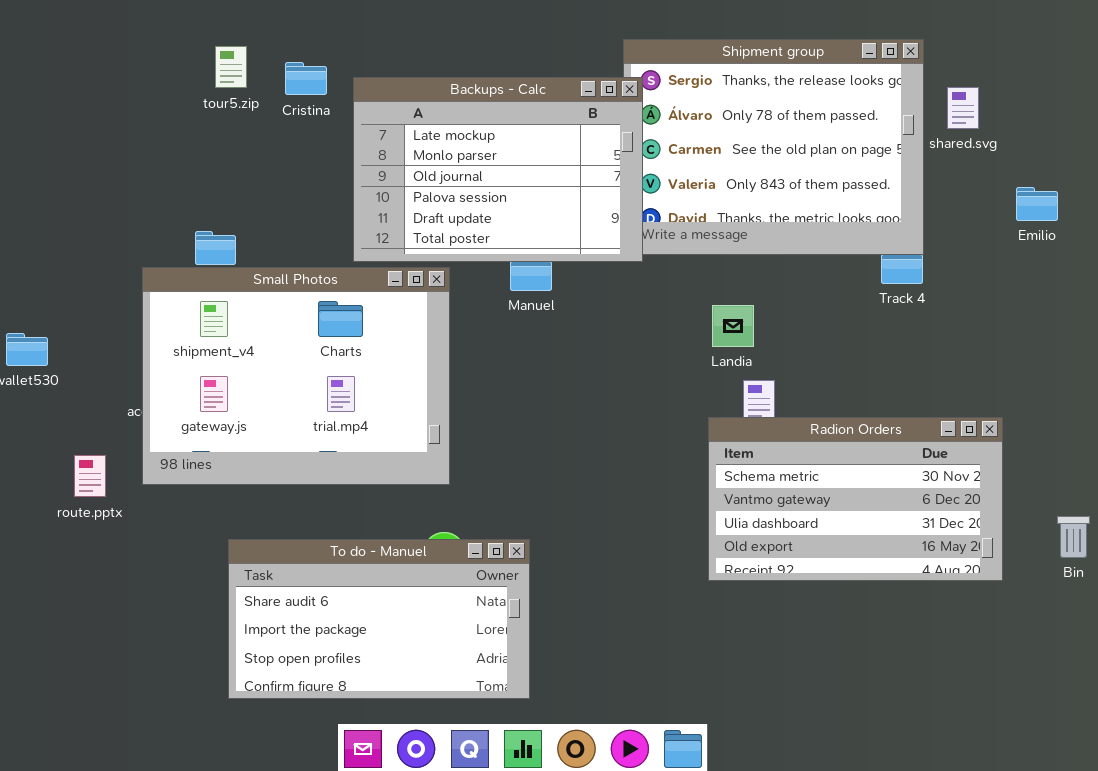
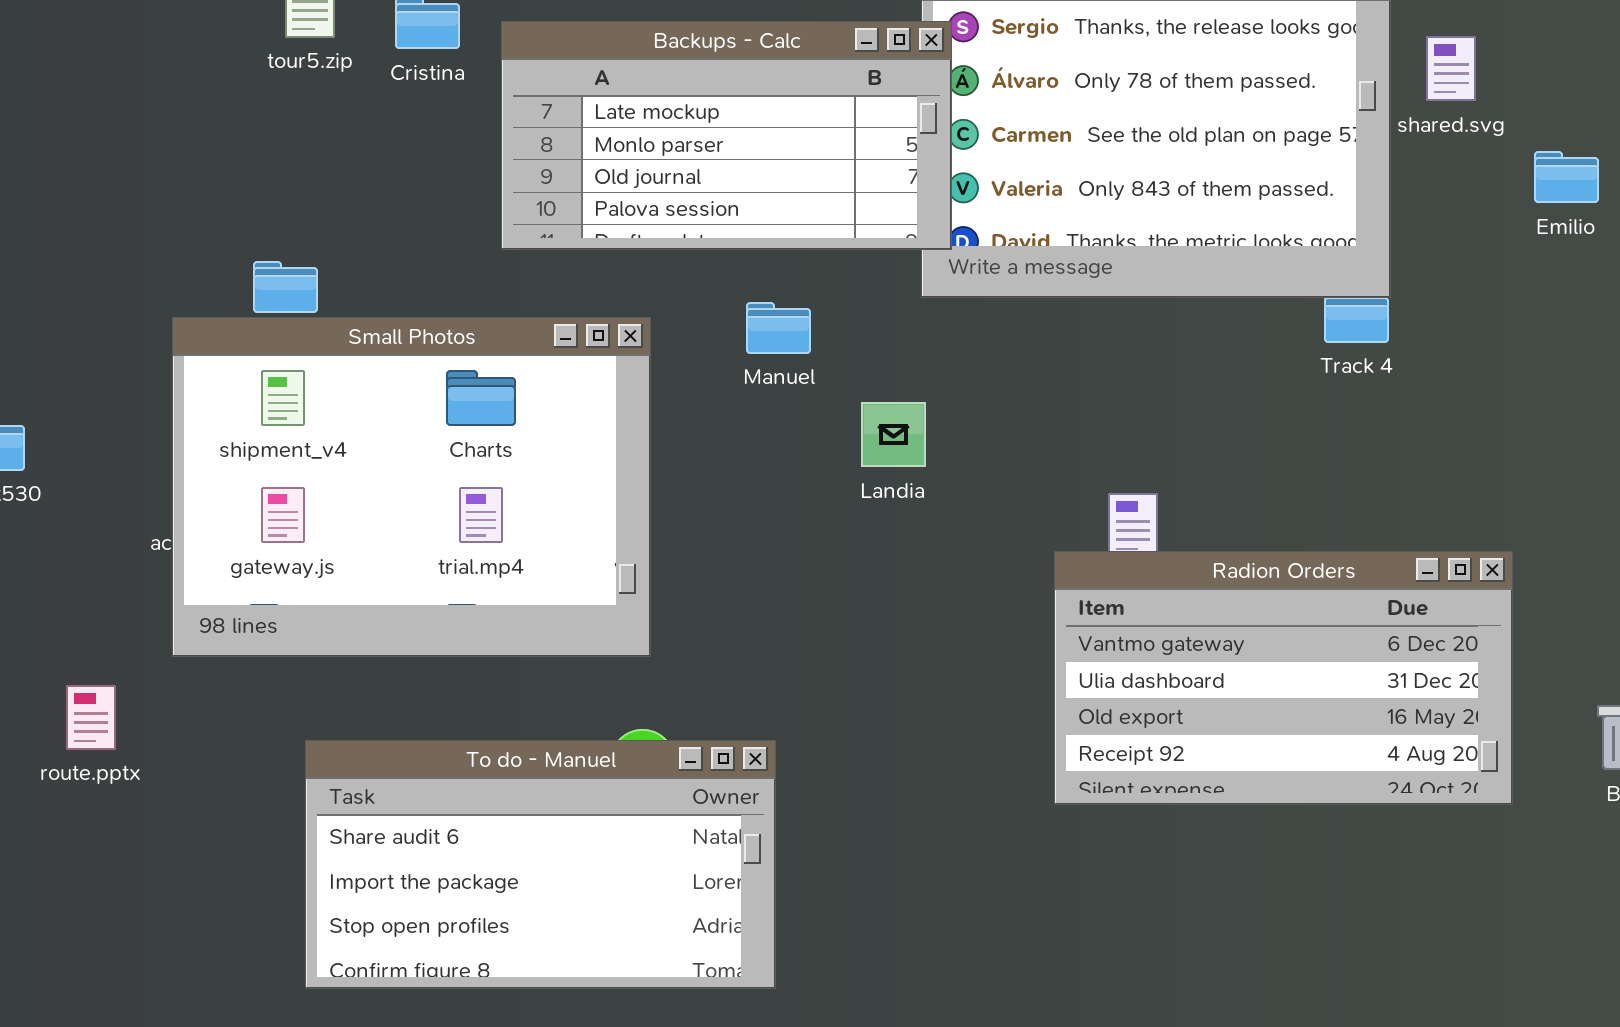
Backups - Calc: [353,77,643,262] -> [501,21,952,250], resized
Emilio: [1016,187,1058,221] -> [1534,151,1599,203], moved
Landia: [712,305,754,347] -> [861,402,926,467], moved
Radion Orders: [708,417,1003,581] -> [1054,551,1513,805], scrolled down 1 row
route.pptx: [74,455,106,497] -> [66,685,116,750], moved

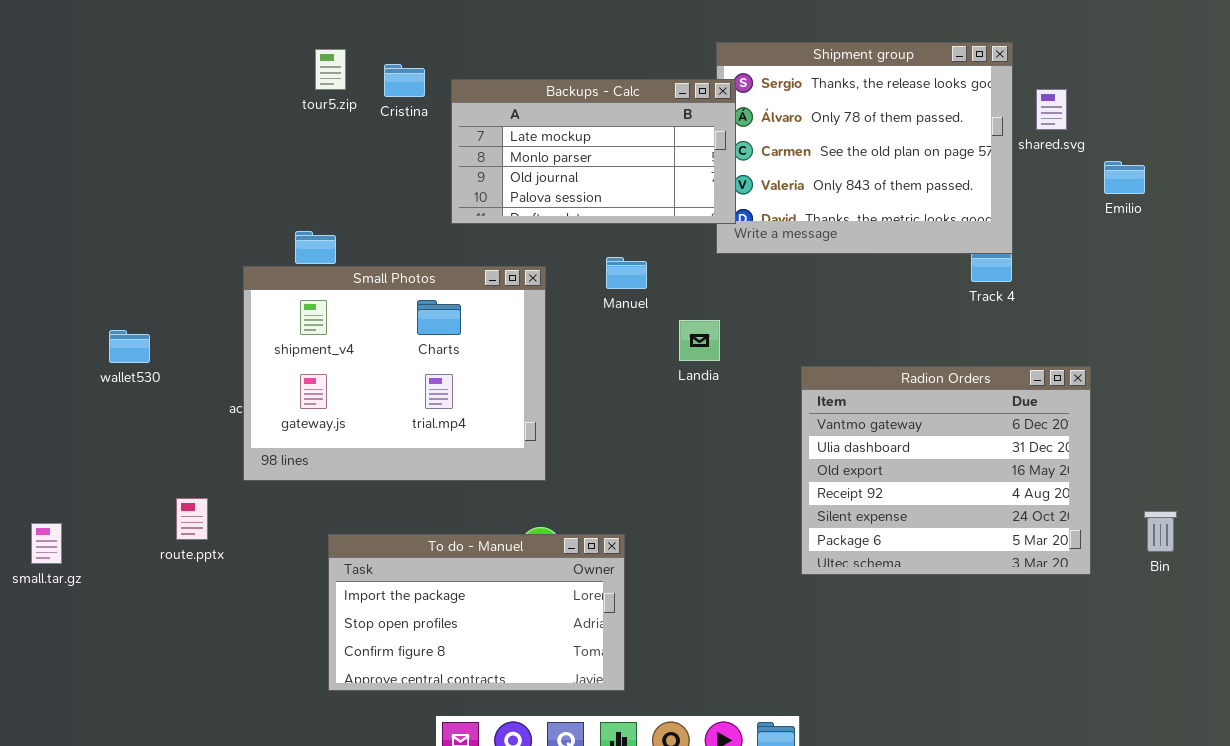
Radion Orders: [1054,551,1513,805] -> [801,366,1091,575], resized
To do - Manuel: [305,740,776,989] -> [328,534,625,691], scrolled down 1 row

